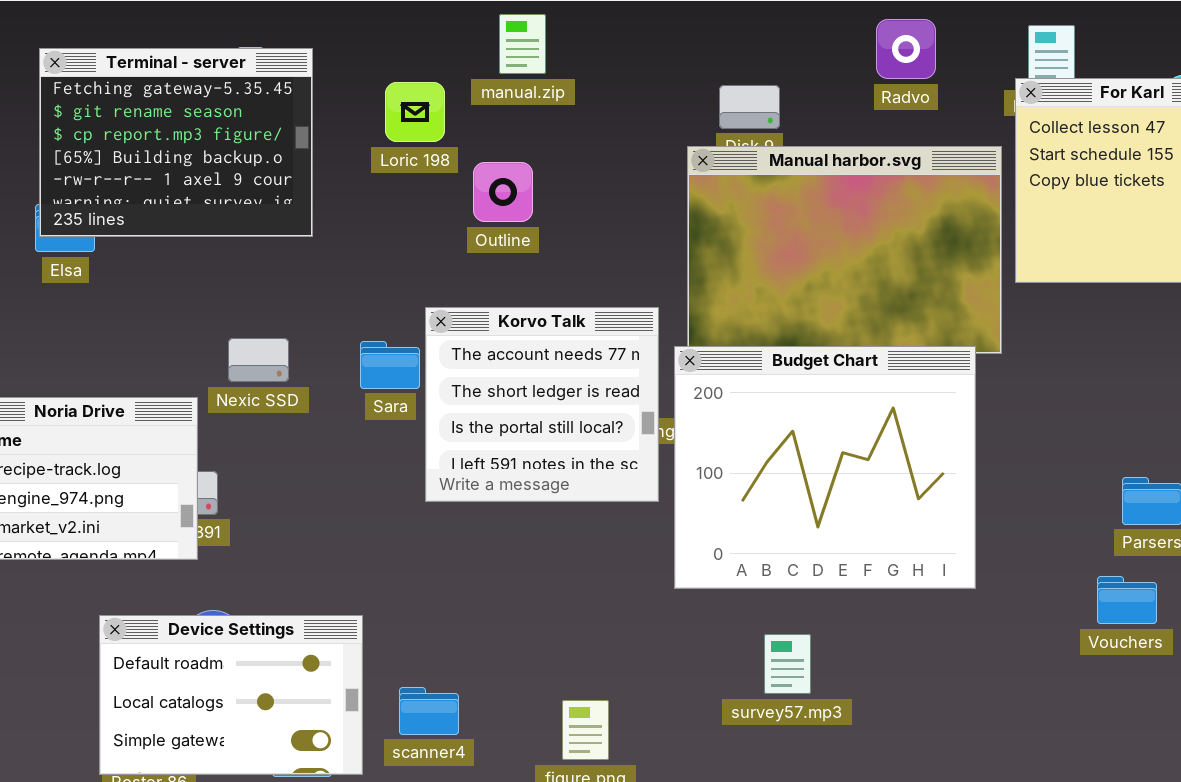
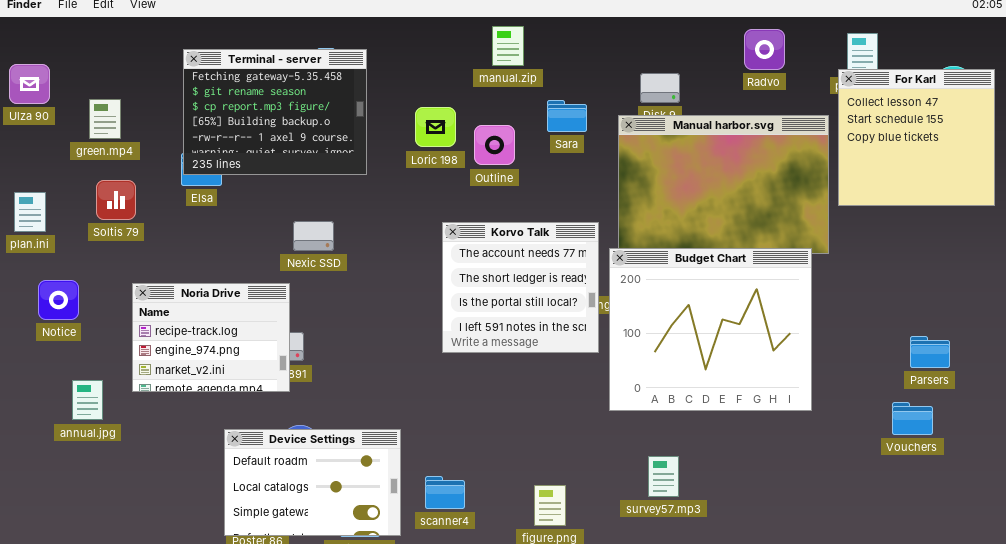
Loric 198: [385,82,445,142] -> [415,107,456,147], moved
Nexic SSD: [228,338,289,382] -> [293,221,334,251], moved
Sara: [360,341,420,389] -> [547,100,587,132], moved
survey57.mp3: [764,634,811,694] -> [648,456,679,497], moved

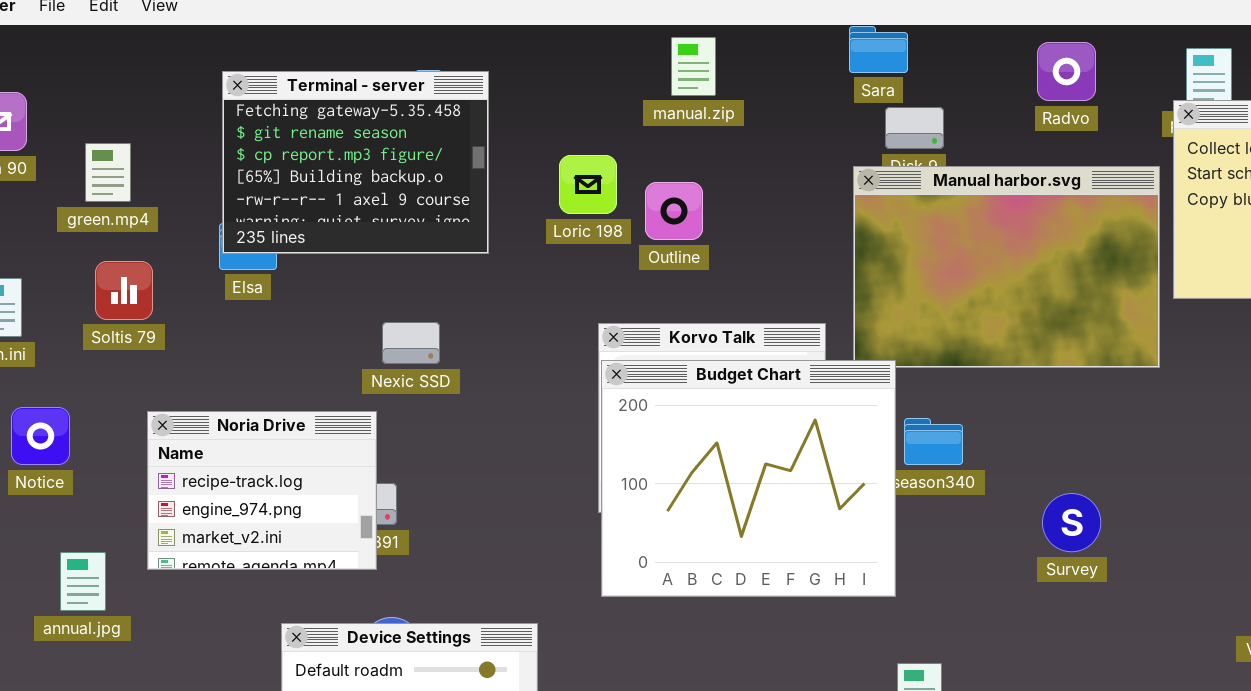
Sara: [547,100,587,132] -> [849,26,908,73], moved
Budget Chart: [609,248,812,411] -> [601,360,896,597], moved

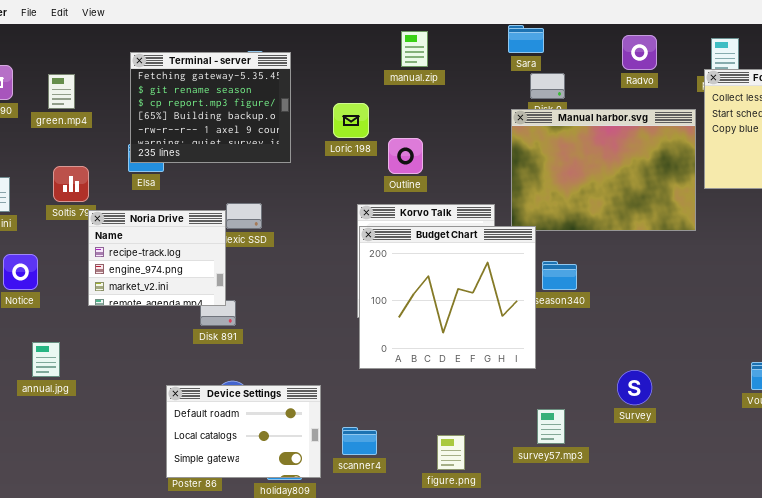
green.mp4: [85,143,131,202] -> [48,74,75,109], moved
Outline: [645,182,703,240] -> [388,138,423,174], moved
Noria Drive: [147,411,377,570] -> [88,210,226,306], moved
Survey: [1042,493,1101,552] -> [617,370,652,405], moved

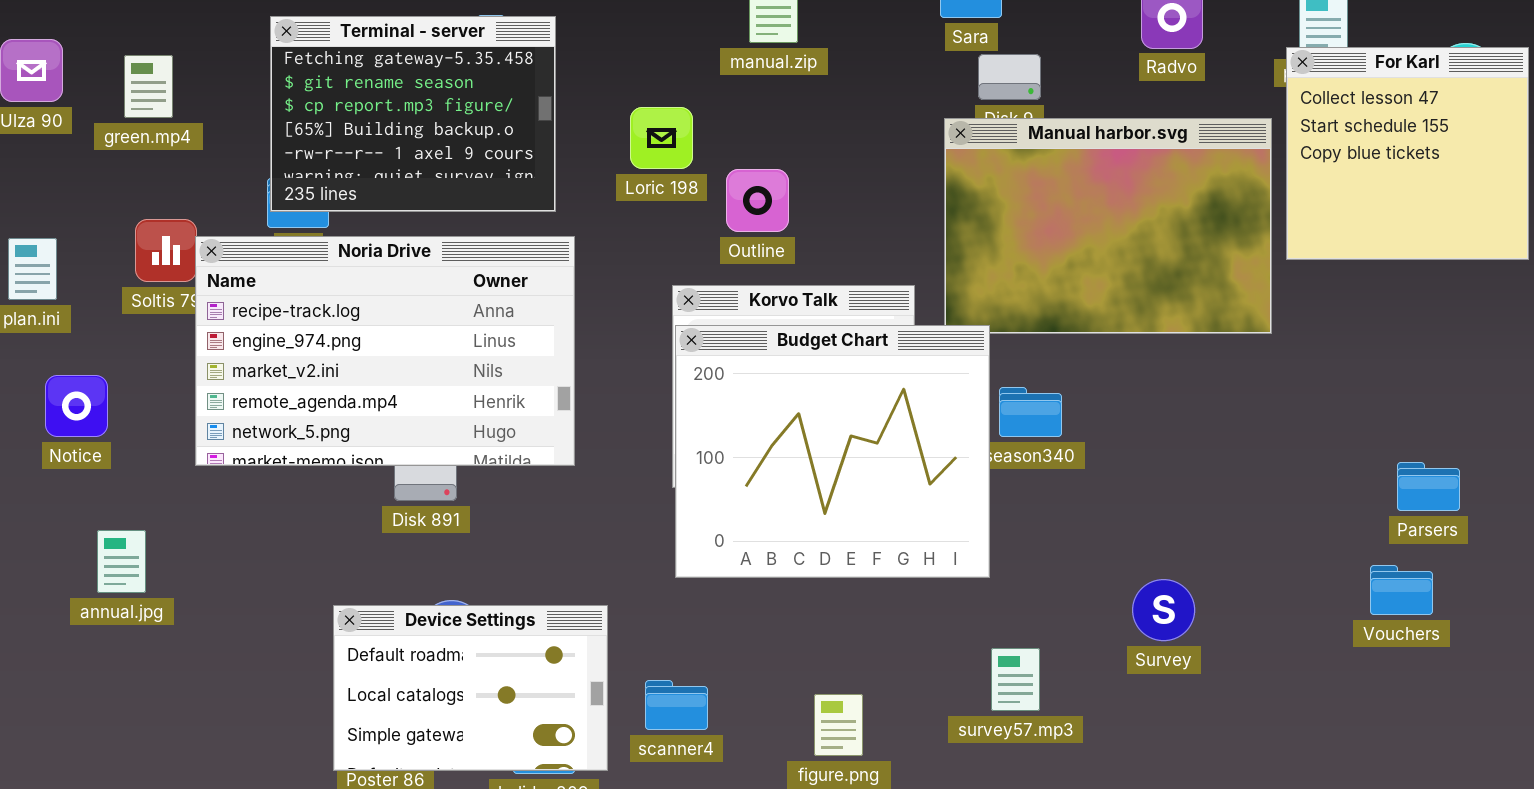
Noria Drive: [88,210,226,306] -> [195,236,575,466], resized

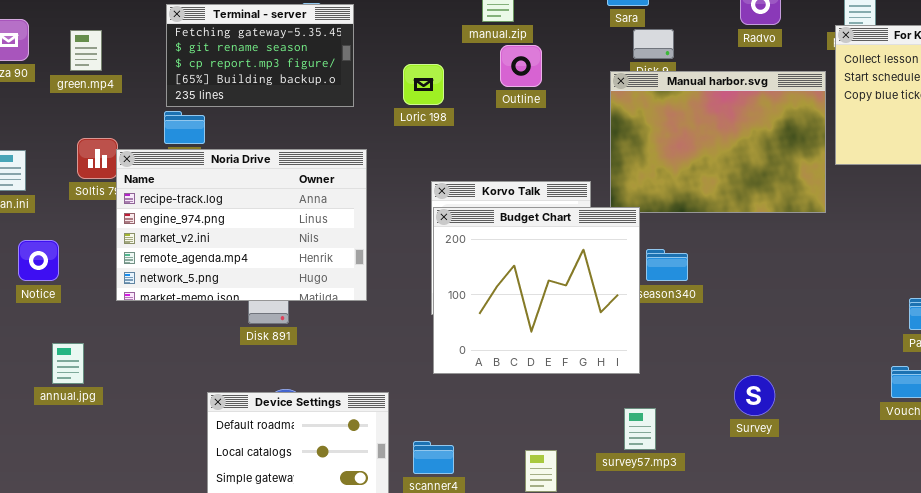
Terminal - server: [270,16,556,212] -> [166,4,354,107], resized
Outline: [726,169,789,232] -> [500,45,542,87], moved
survey57.mp3: [991,648,1040,711] -> [624,408,656,450], moved

